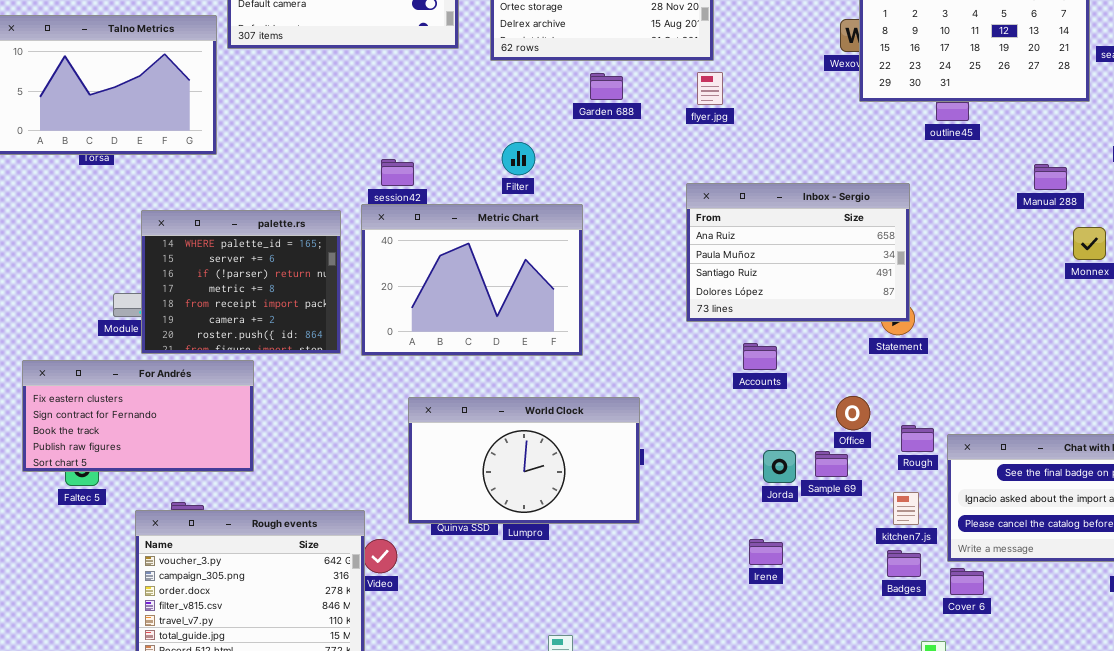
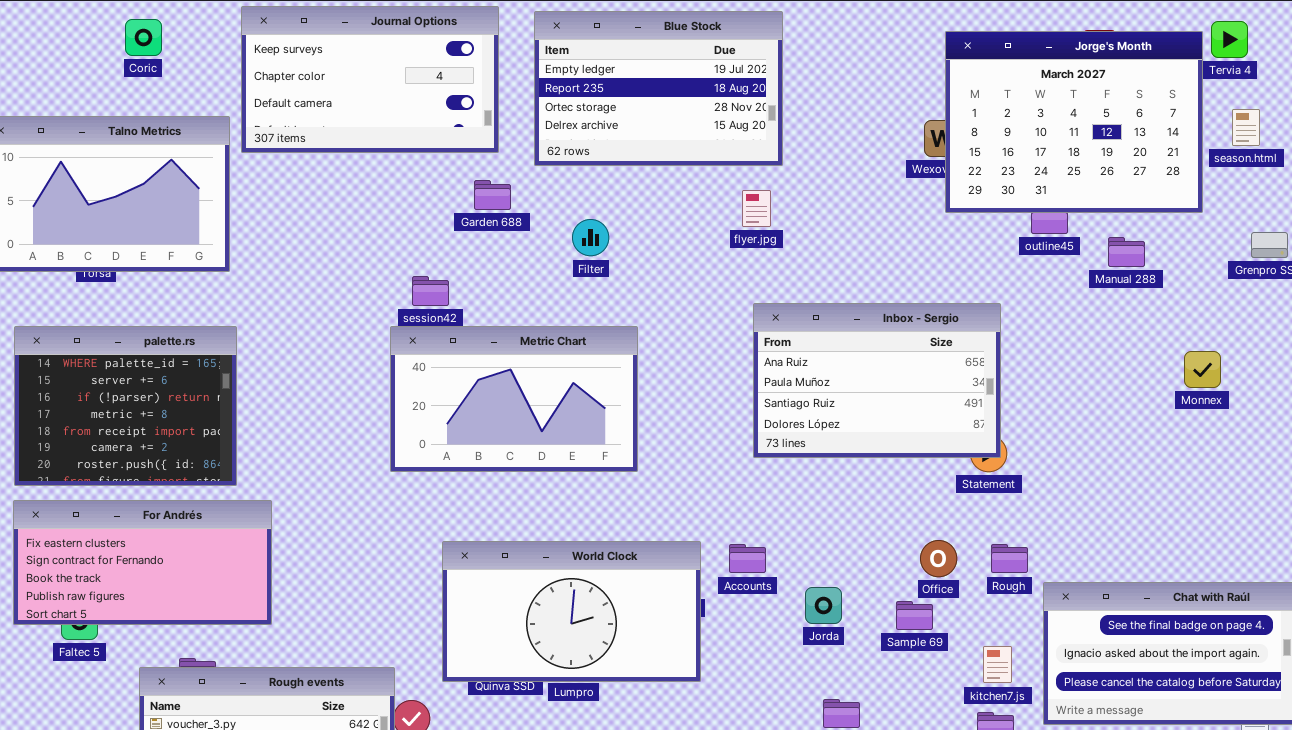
flyer.jpg: [697,72,723,105] -> [742,190,771,227], moved
Garden 688: [590,73,623,100] -> [474,180,511,210], moved
Filter: [502,142,535,175] -> [572,219,609,256], moved
Manual 288: [1034,164,1067,190] -> [1108,237,1145,267], moved
Metric Chart: [361,204,583,356] -> [390,326,638,472], resized
palette.rs: [141,210,341,354] -> [14,326,237,486], moved
Accounts: [743,343,777,370] -> [729,544,766,573], moved
Rough: [901,425,934,452] -> [991,544,1028,573], moved
Jorda: [763,450,796,483] -> [805,587,842,624], moved

